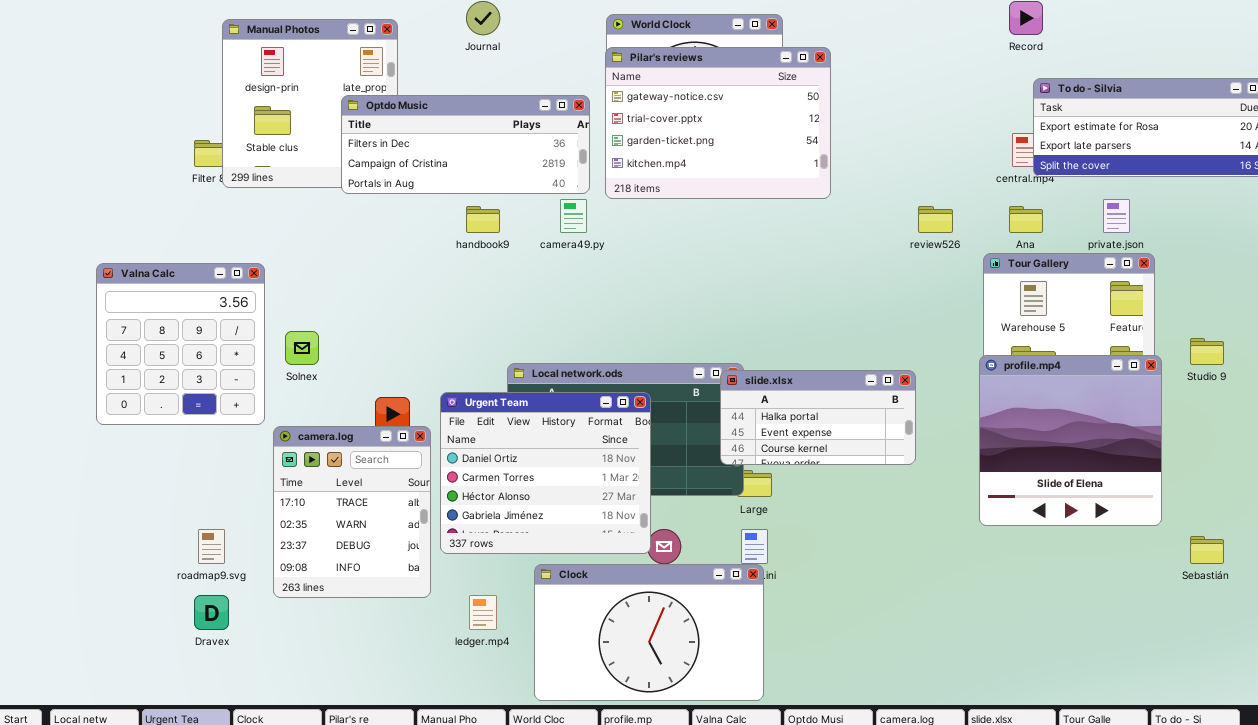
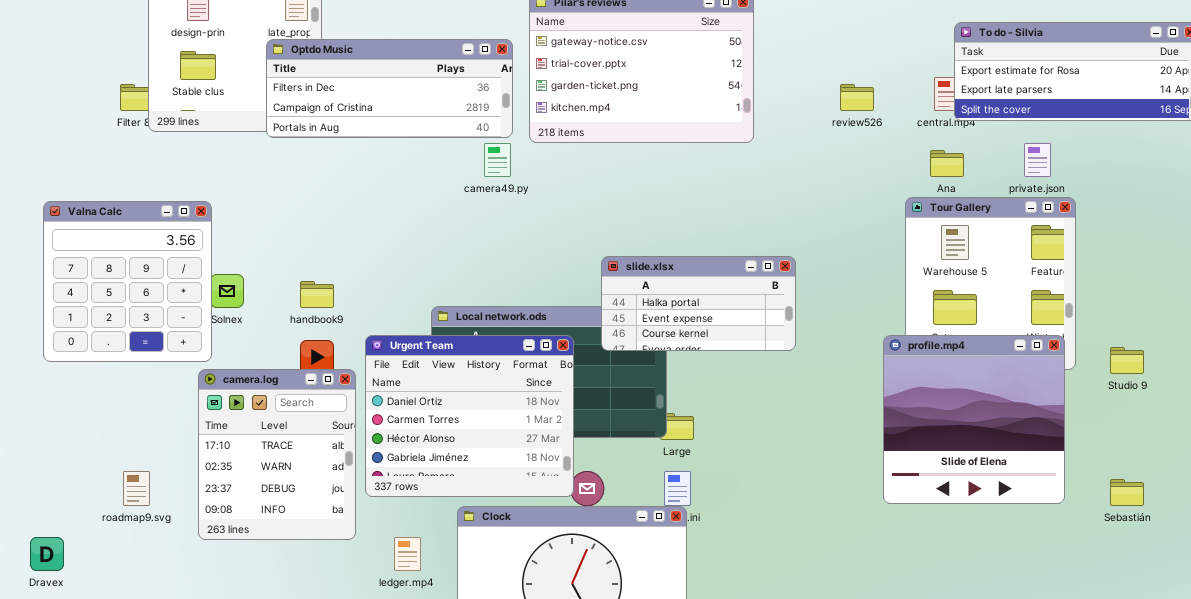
handbook9: [466,206,500,233] -> [300,281,334,308], moved
review526: [918,206,953,233] -> [840,84,874,111], moved
Valna Calc: [96,263,265,425] -> [43,201,212,362], moved
Studio 9: [1190,338,1224,365] -> [1110,347,1144,374], moved
profile.mp4: [979,355,1162,526] -> [883,335,1065,504], moved
slide.xlsx: [720,370,916,465] -> [601,256,796,351], moved
Dravex: [194,595,229,630] -> [30,537,64,571], moved

